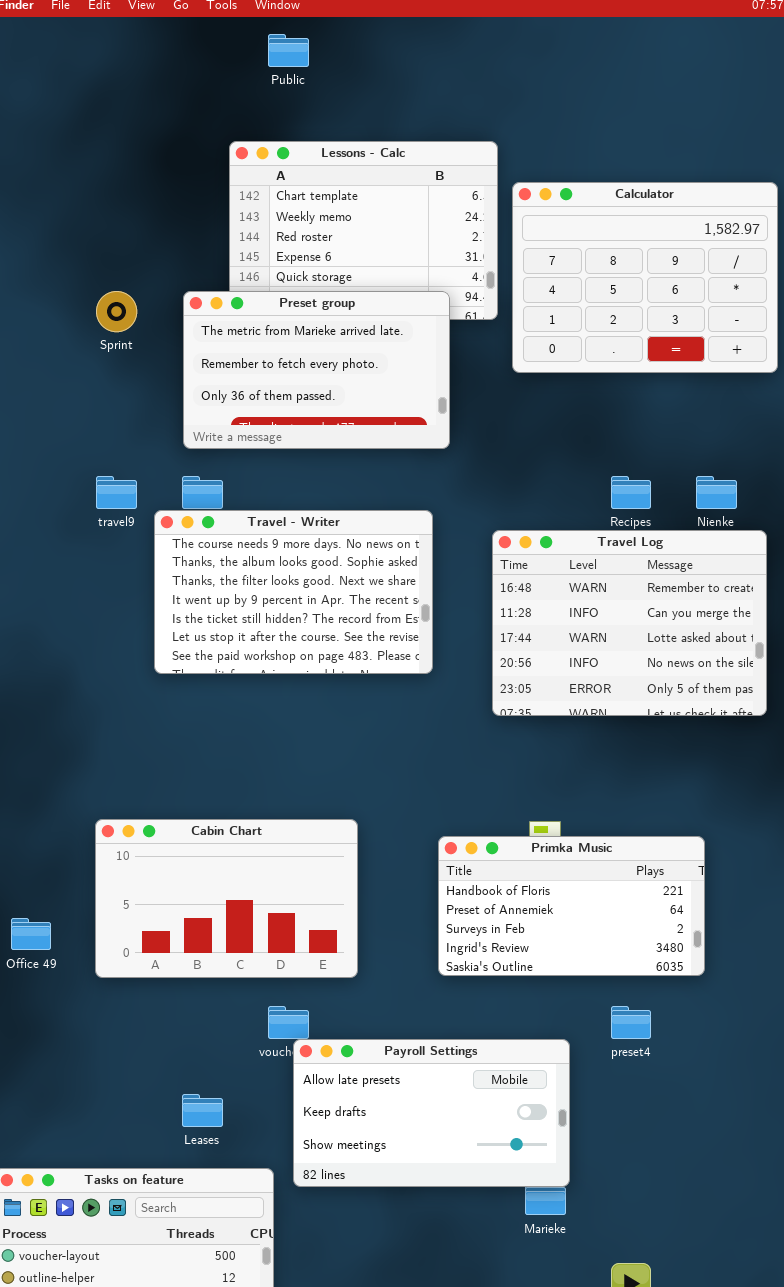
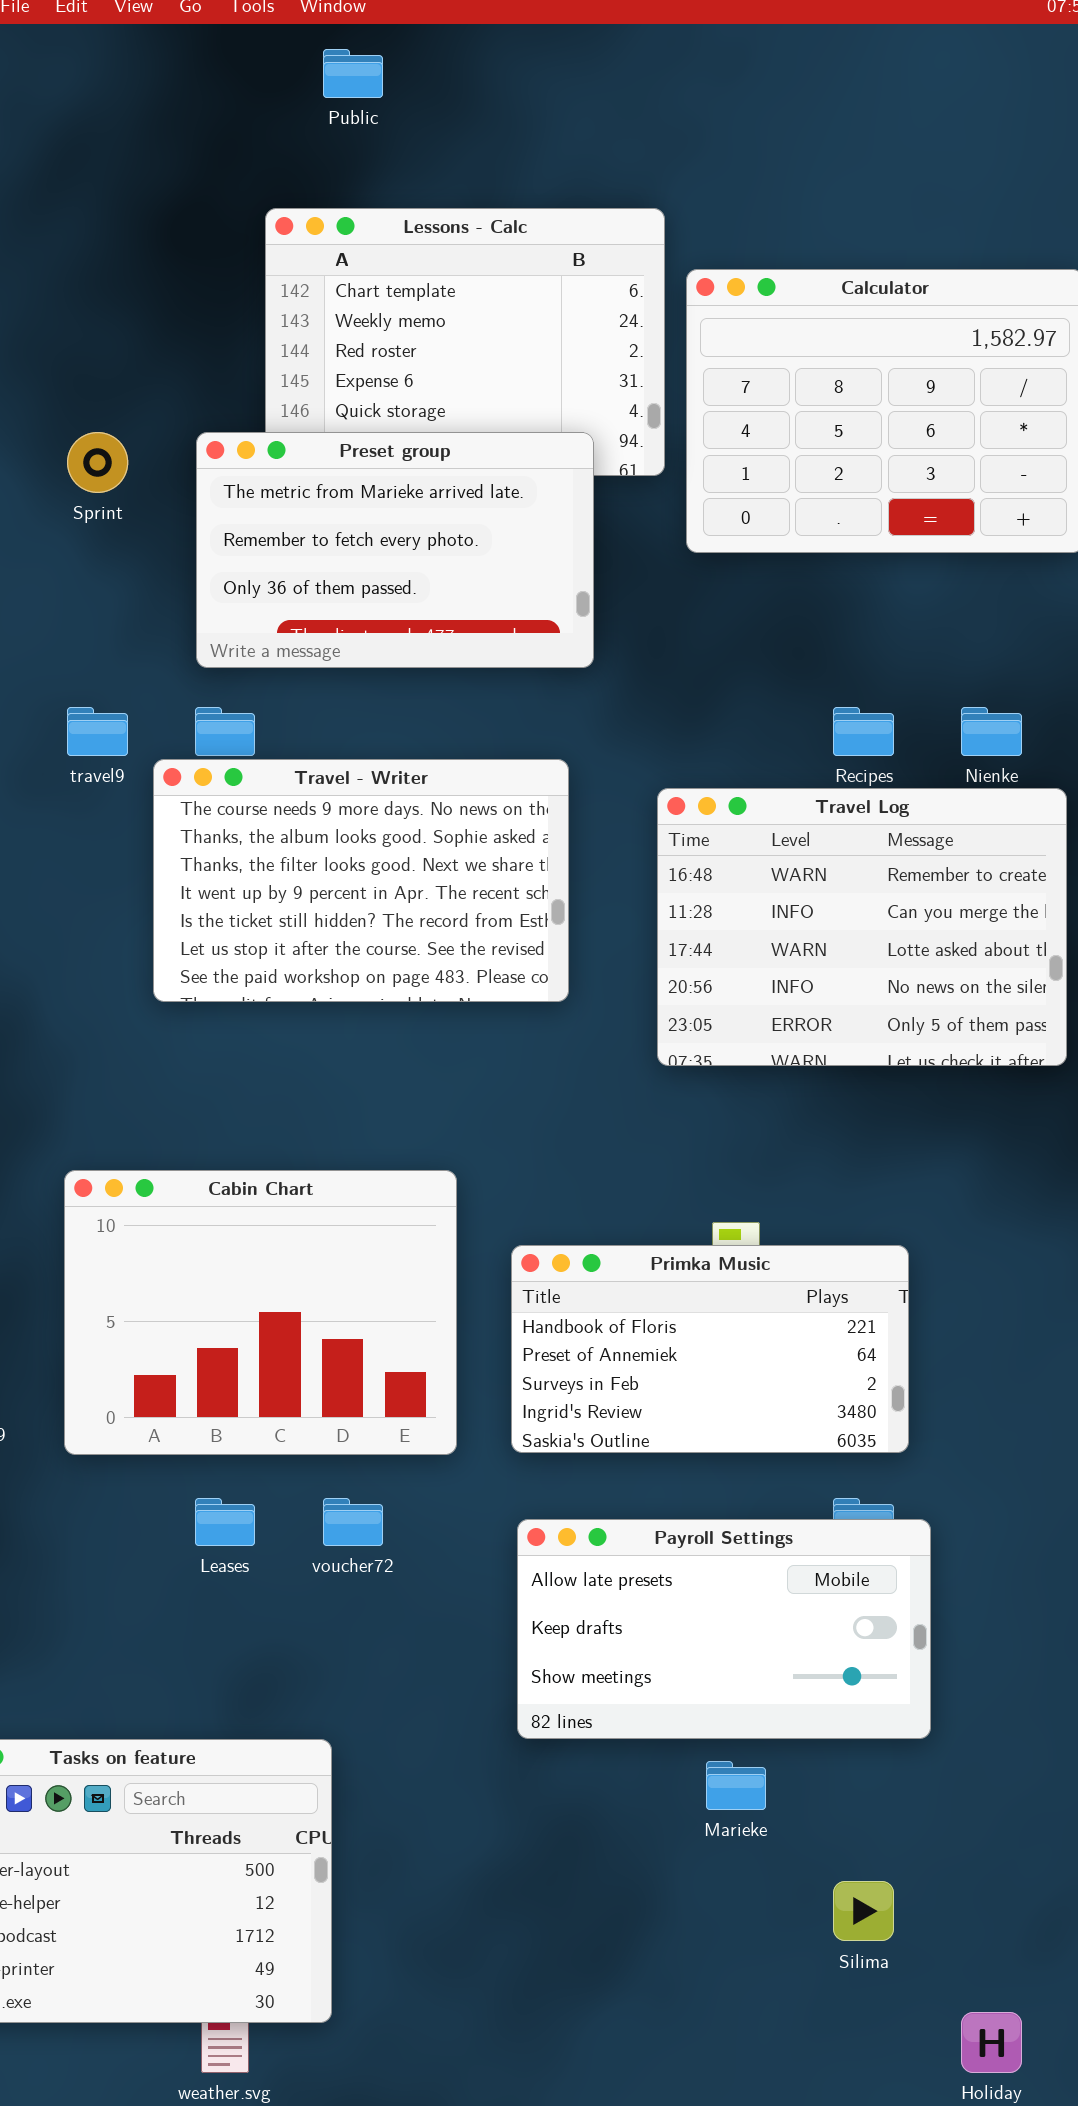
Cabin Chart: [95,819,358,978] -> [64,1170,457,1455], resized
Primka Music: [438,836,705,976] -> [511,1245,909,1453], moved
Payroll Settings: [293,1039,570,1187] -> [517,1519,931,1739], moved
Leases: [182,1094,223,1127] -> [195,1498,255,1546], moved

